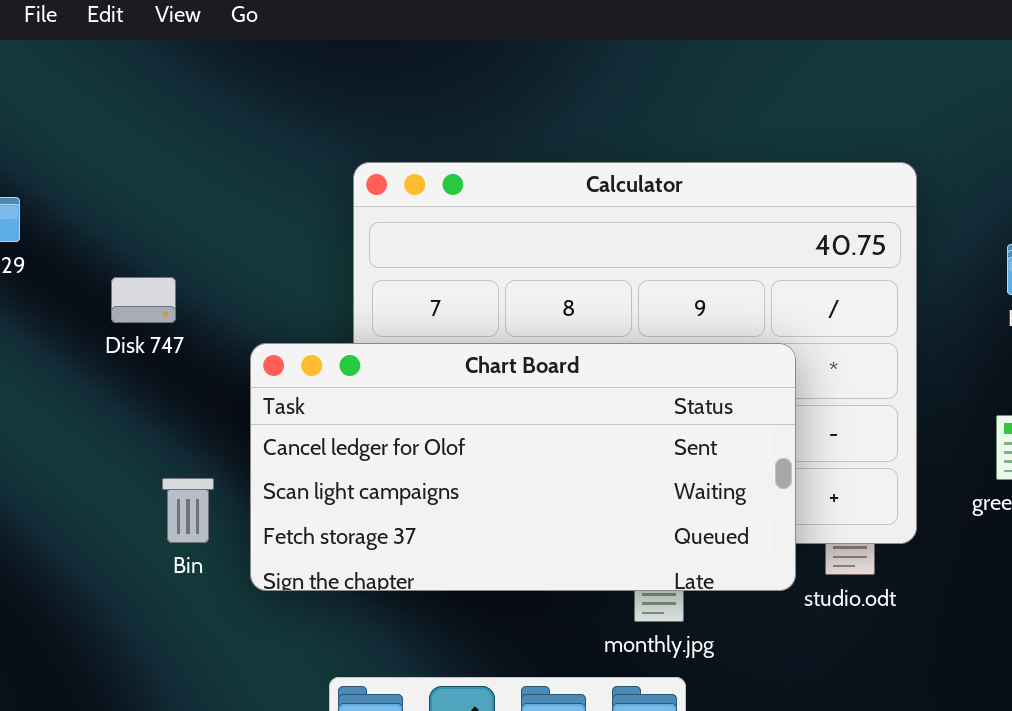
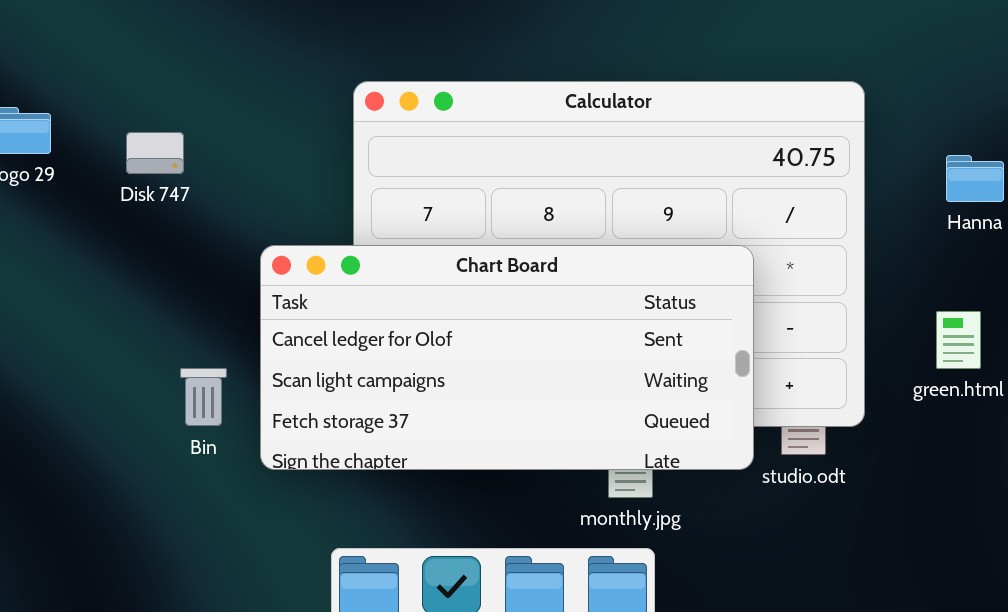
Disk 747: [111,277,176,323] -> [126,132,184,174], moved

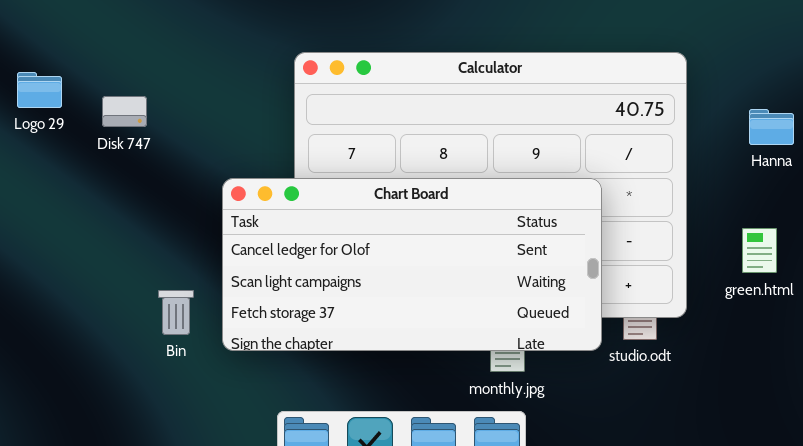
Disk 747: [126,132,184,174] -> [102,96,147,127], moved
Bin: [180,368,227,426] -> [158,290,194,335], moved

